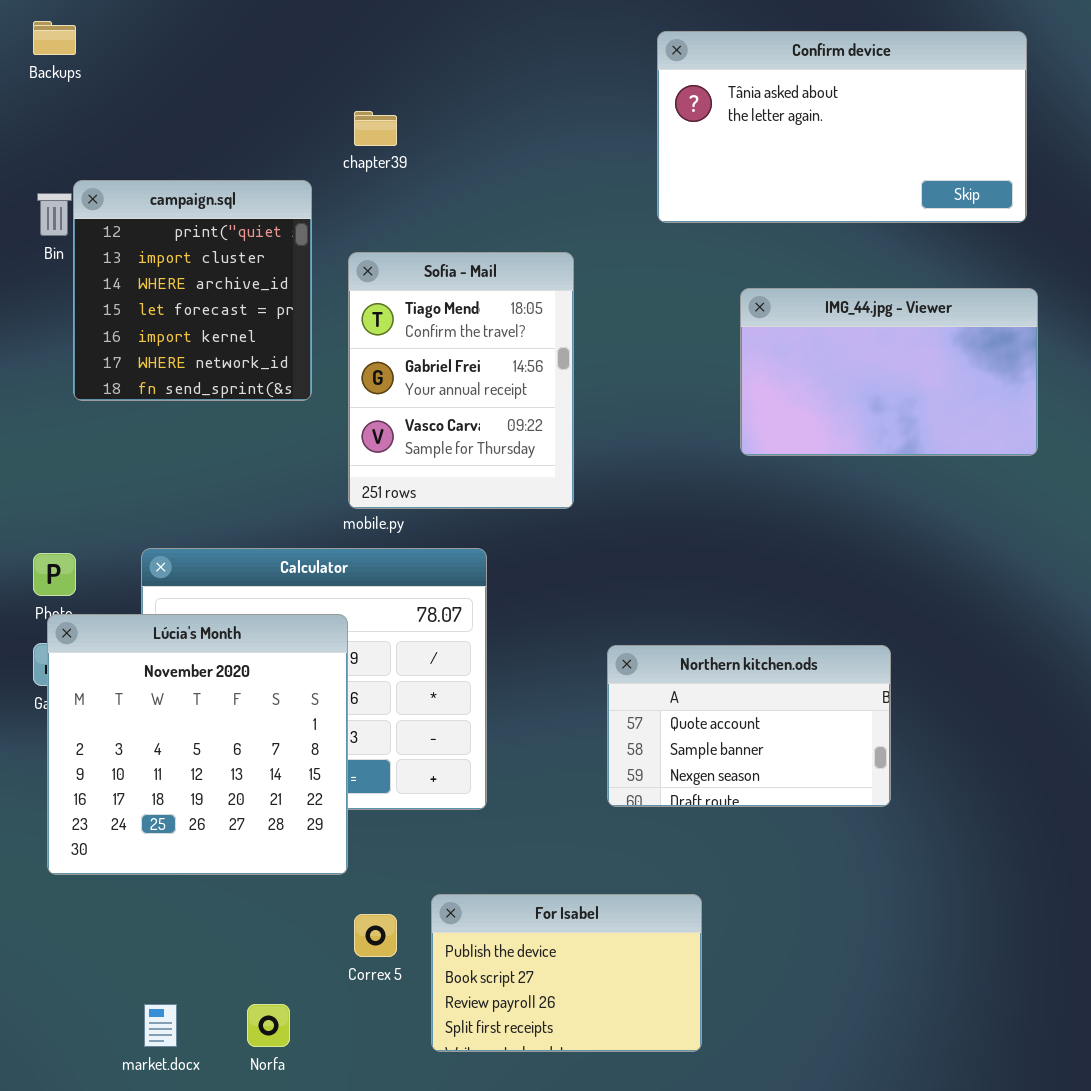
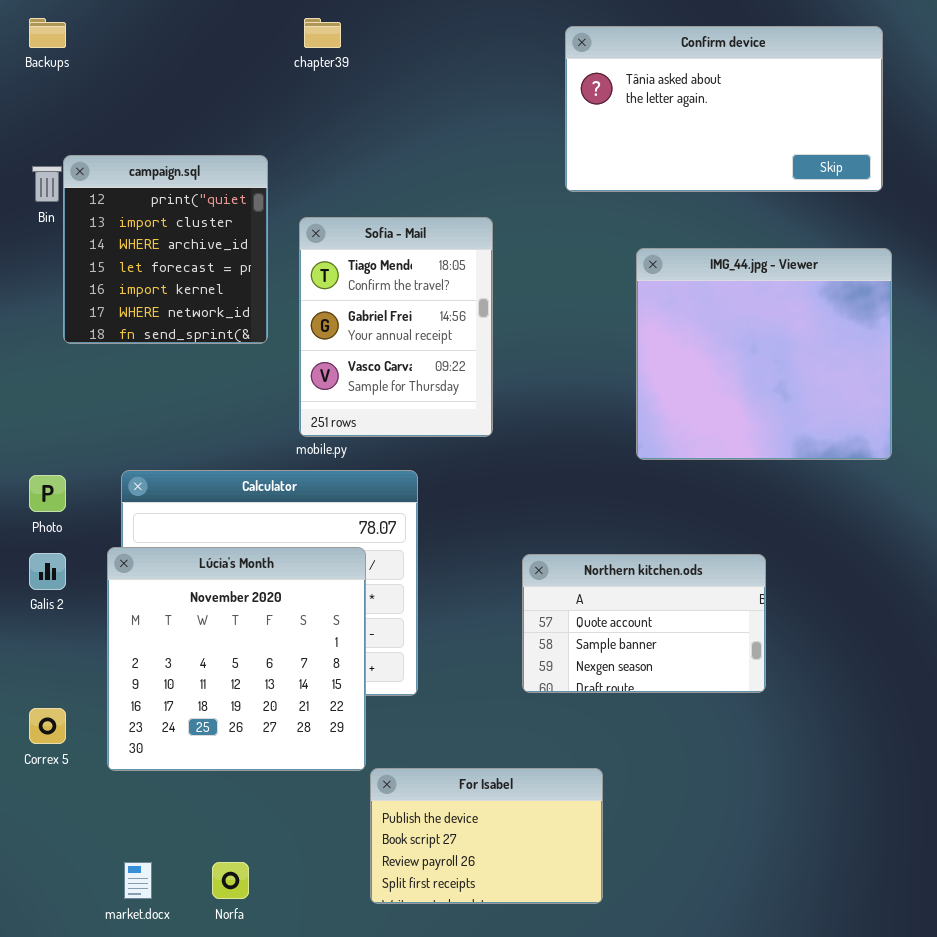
chapter39: [354,111,397,146] -> [304,18,341,48], moved
IMG_44.jpg - Viewer: [740,288,1038,456] -> [636,248,892,460], resized
Lúcia's Month: [47,614,348,875] -> [107,547,366,771], moved
Correx 5: [354,914,397,957] -> [29,708,66,744], moved

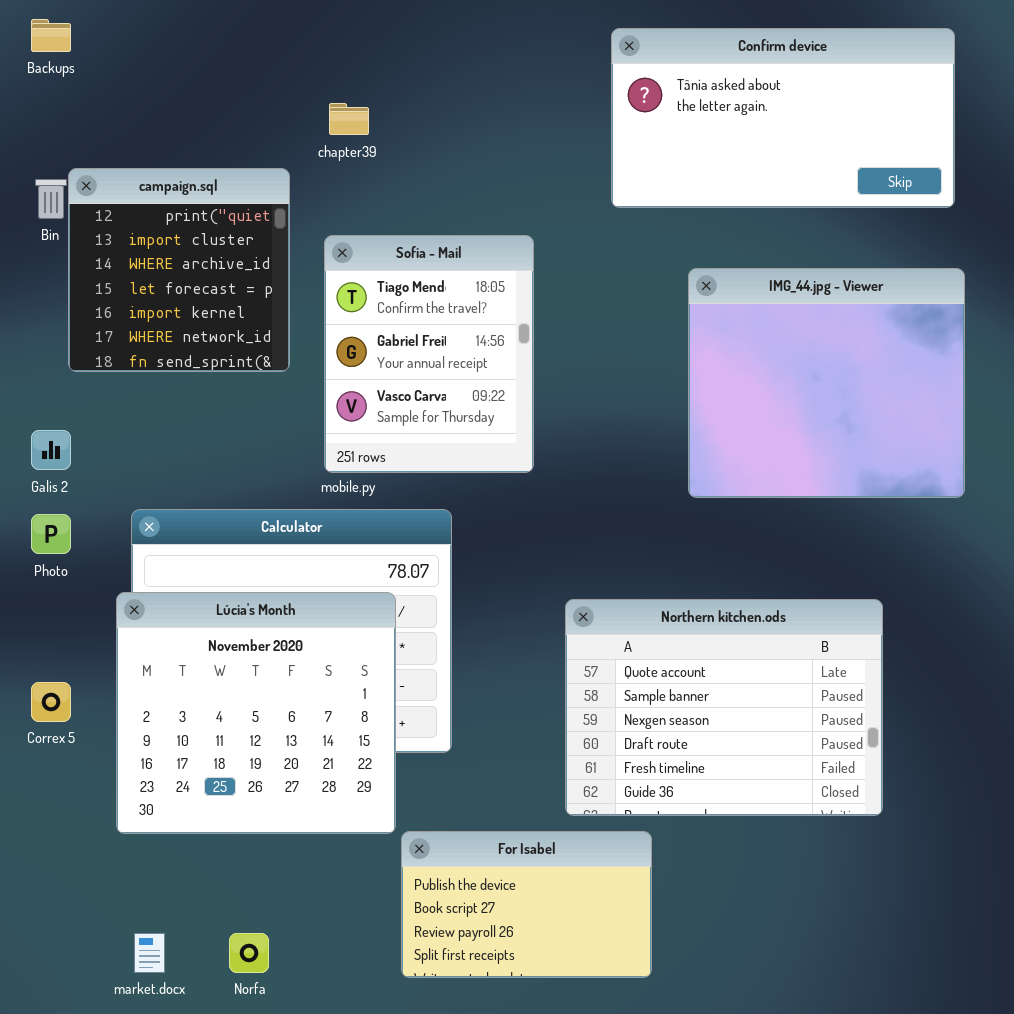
chapter39: [304,18,341,48] -> [329,103,369,135], moved
Galis 2: [29,553,66,590] -> [31,430,71,470], moved
Northern kitchen.ods: [522,554,766,693] -> [565,599,883,816], resized
Correx 5: [29,708,66,744] -> [31,682,71,722], moved

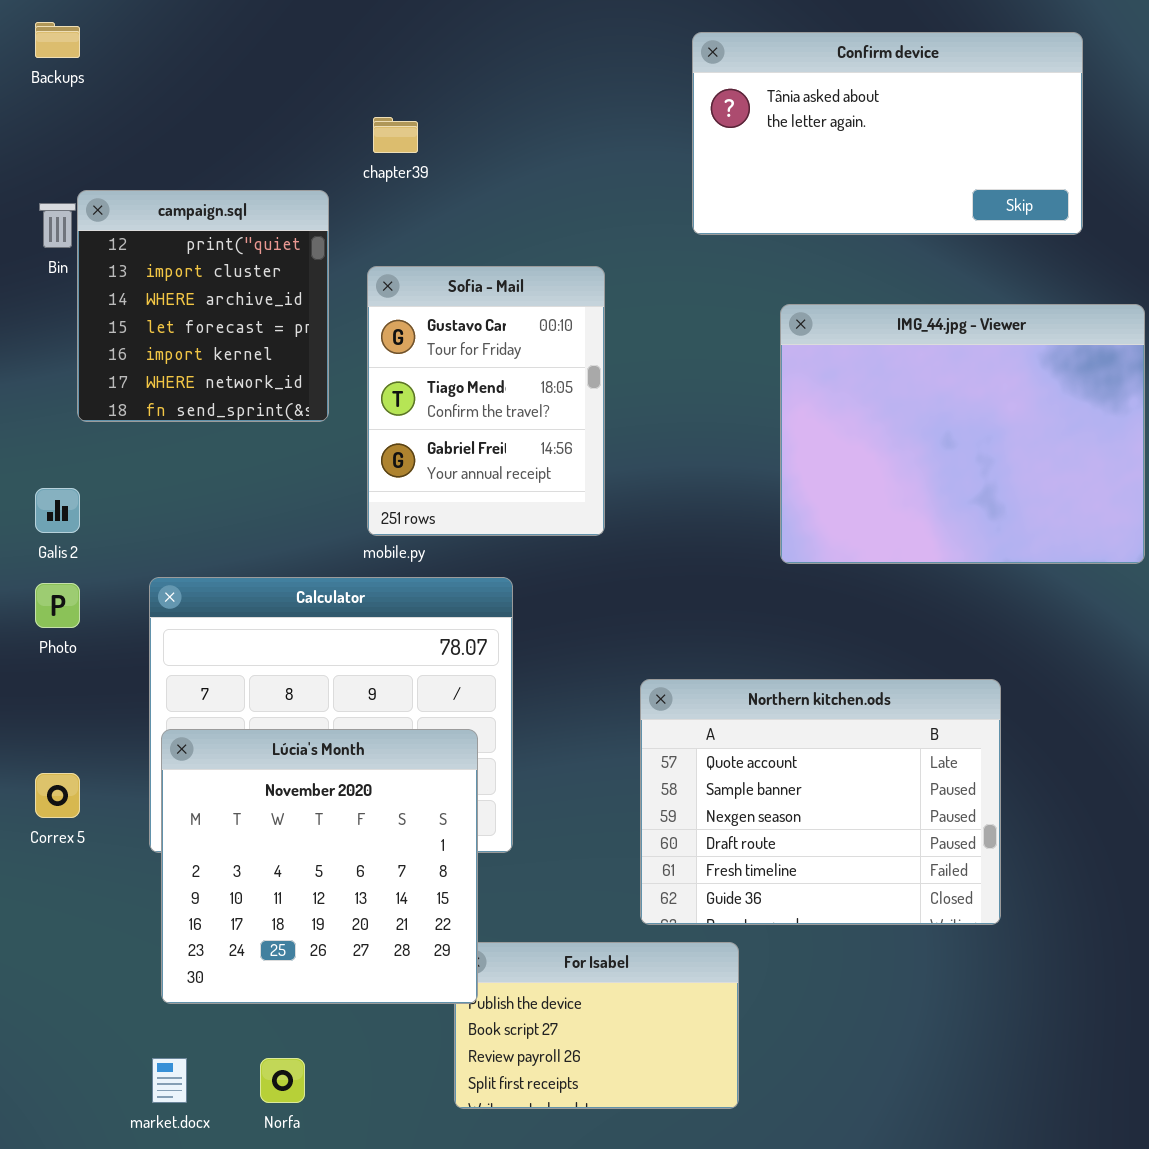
Sofia - Mail: [324,235,534,473] -> [367,266,605,536], scrolled up 1 row
IMG_44.jpg - Viewer: [688,268,965,498] -> [780,304,1145,564], resized
Lúcia's Month: [116,592,396,834] -> [161,729,478,1004], moved

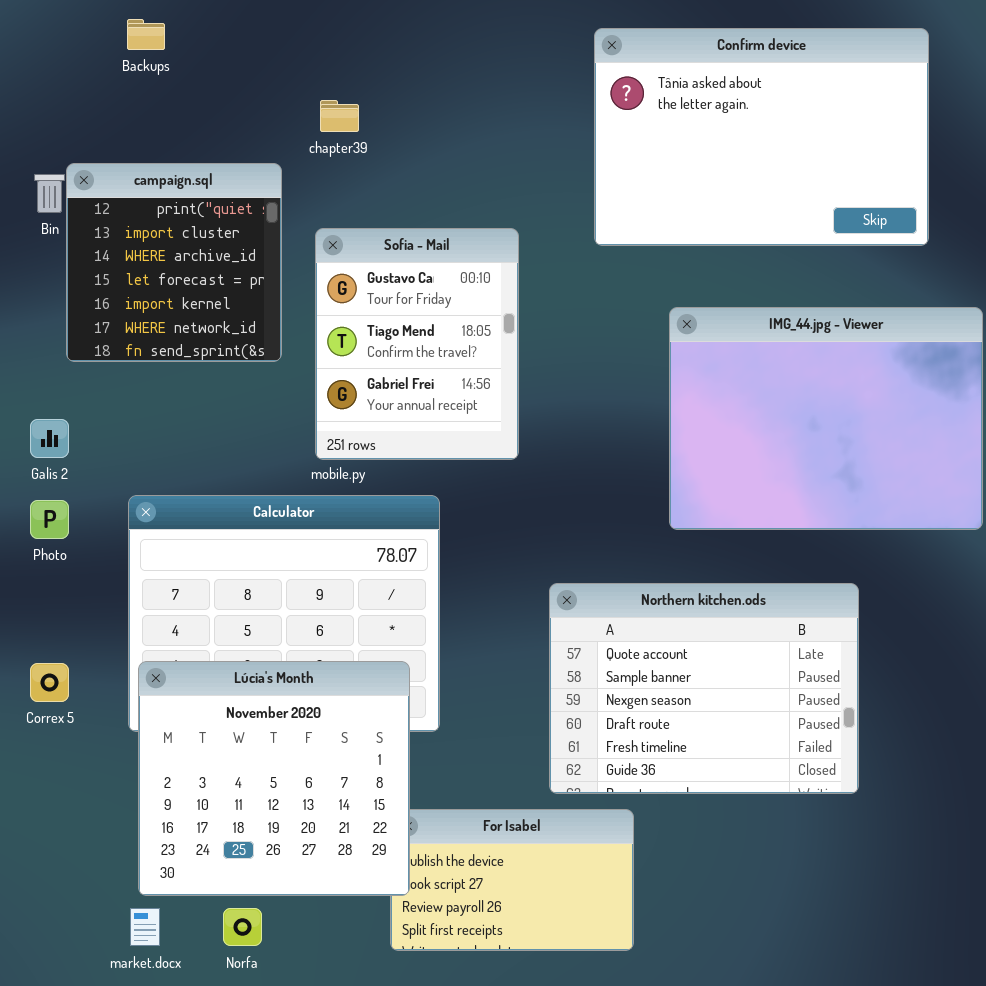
Backups: [35,22,80,58] -> [127,19,165,50], moved
Confirm device: [692,32,1083,235] -> [594,28,929,246], resized
IMG_44.jpg - Viewer: [780,304,1145,564] -> [669,307,983,530], moved
Lúcia's Month: [161,729,478,1004] -> [138,661,410,896], moved

